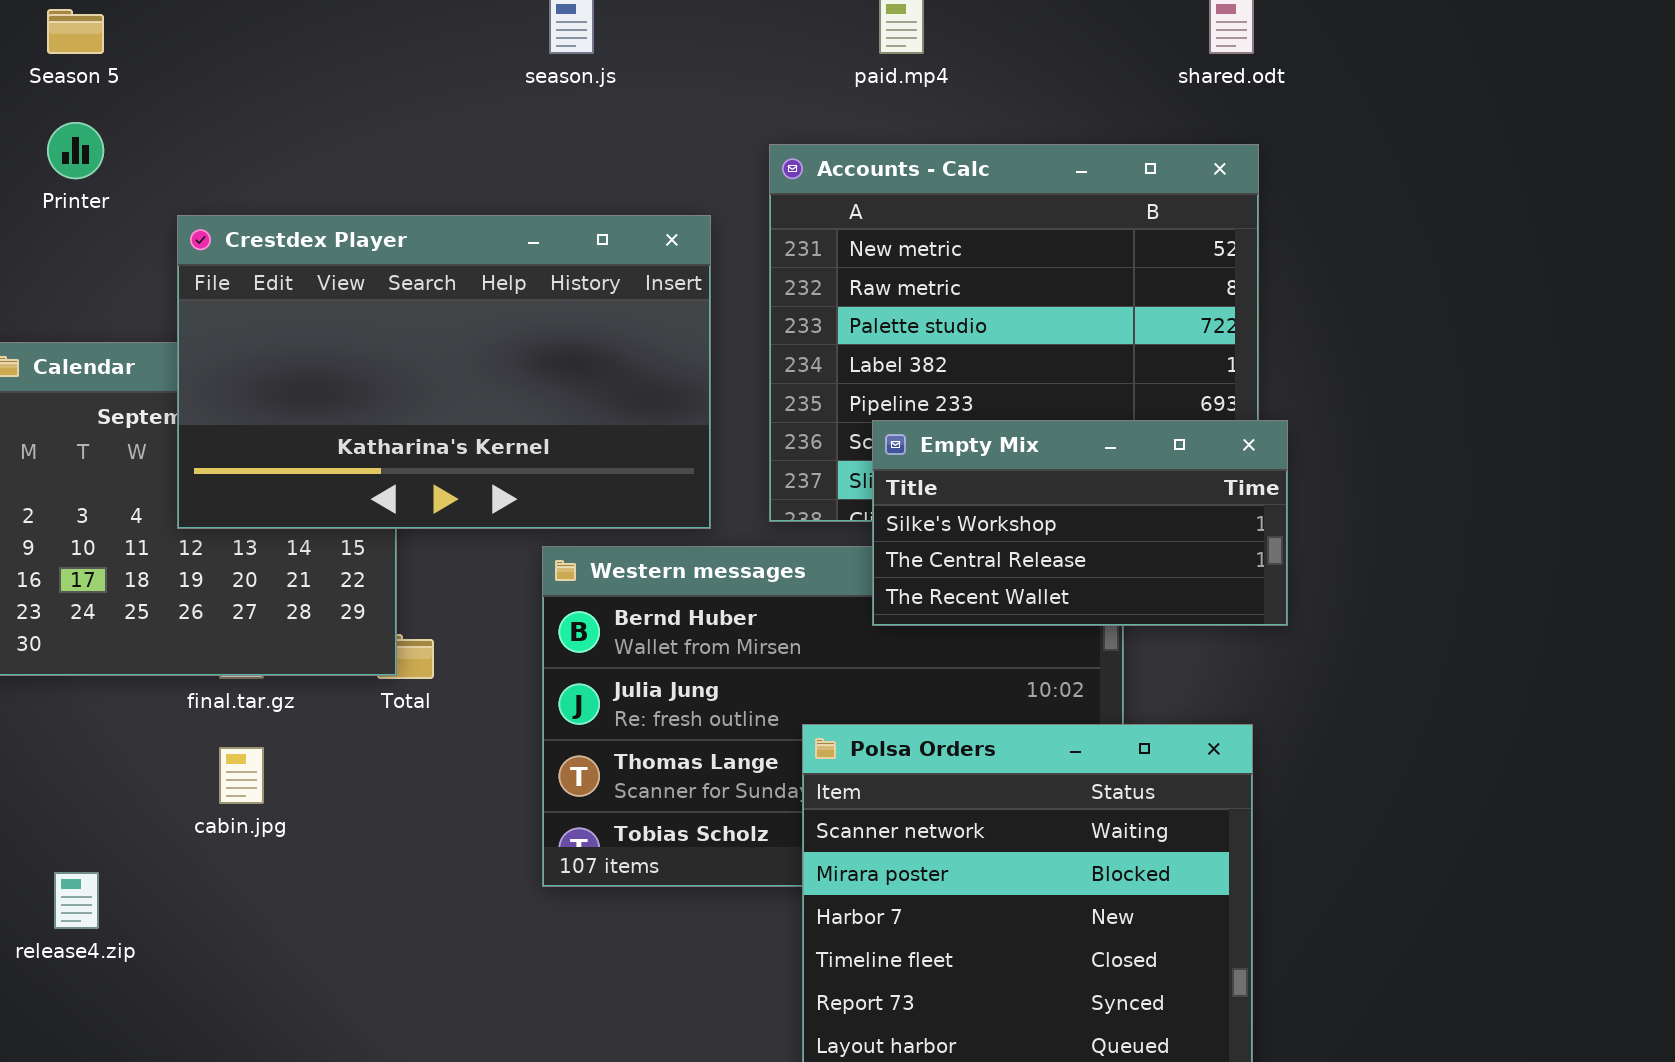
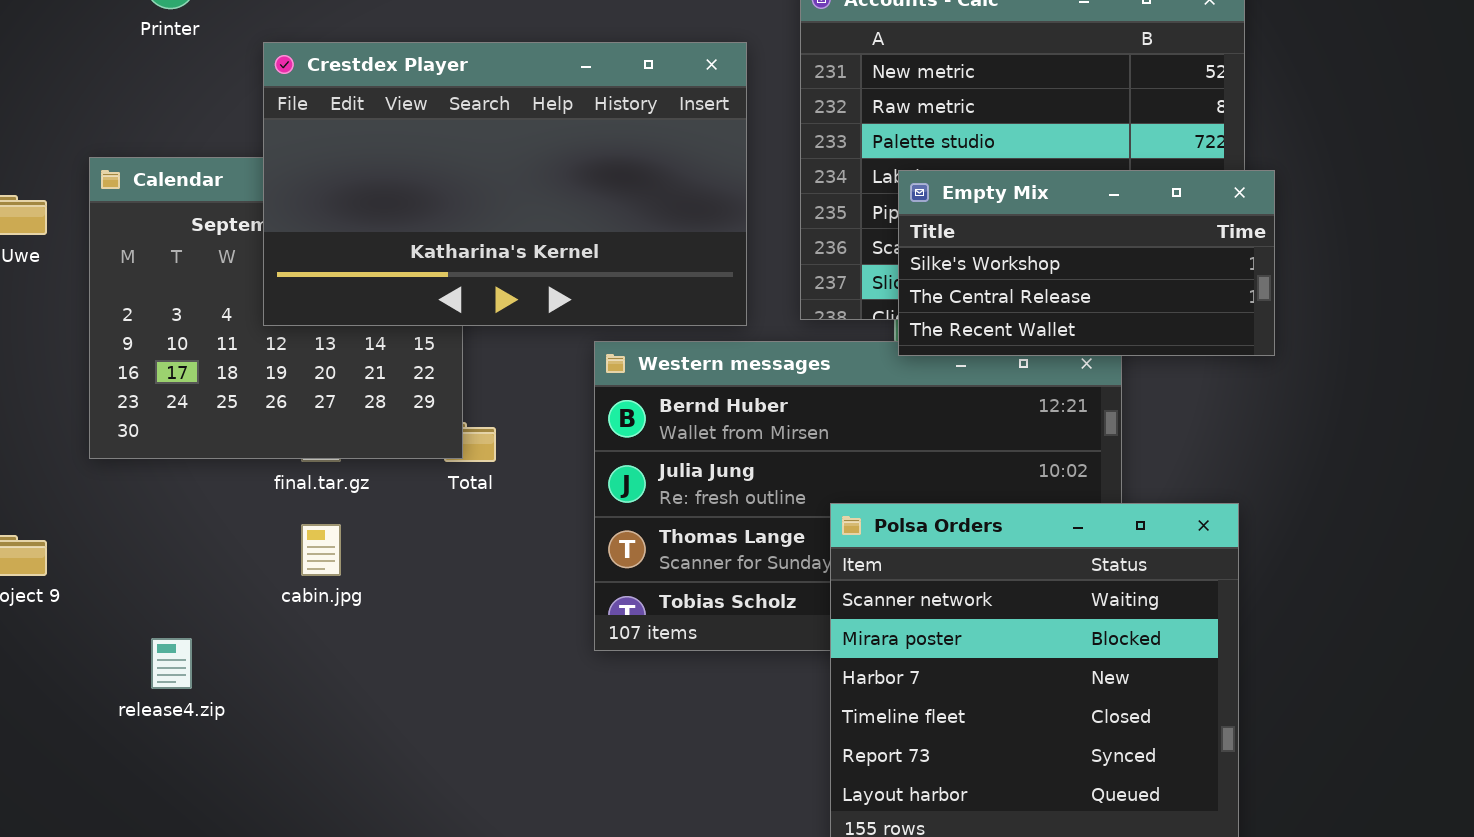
Empty Mix: [872,420,1288,626] -> [898,170,1275,356], moved

